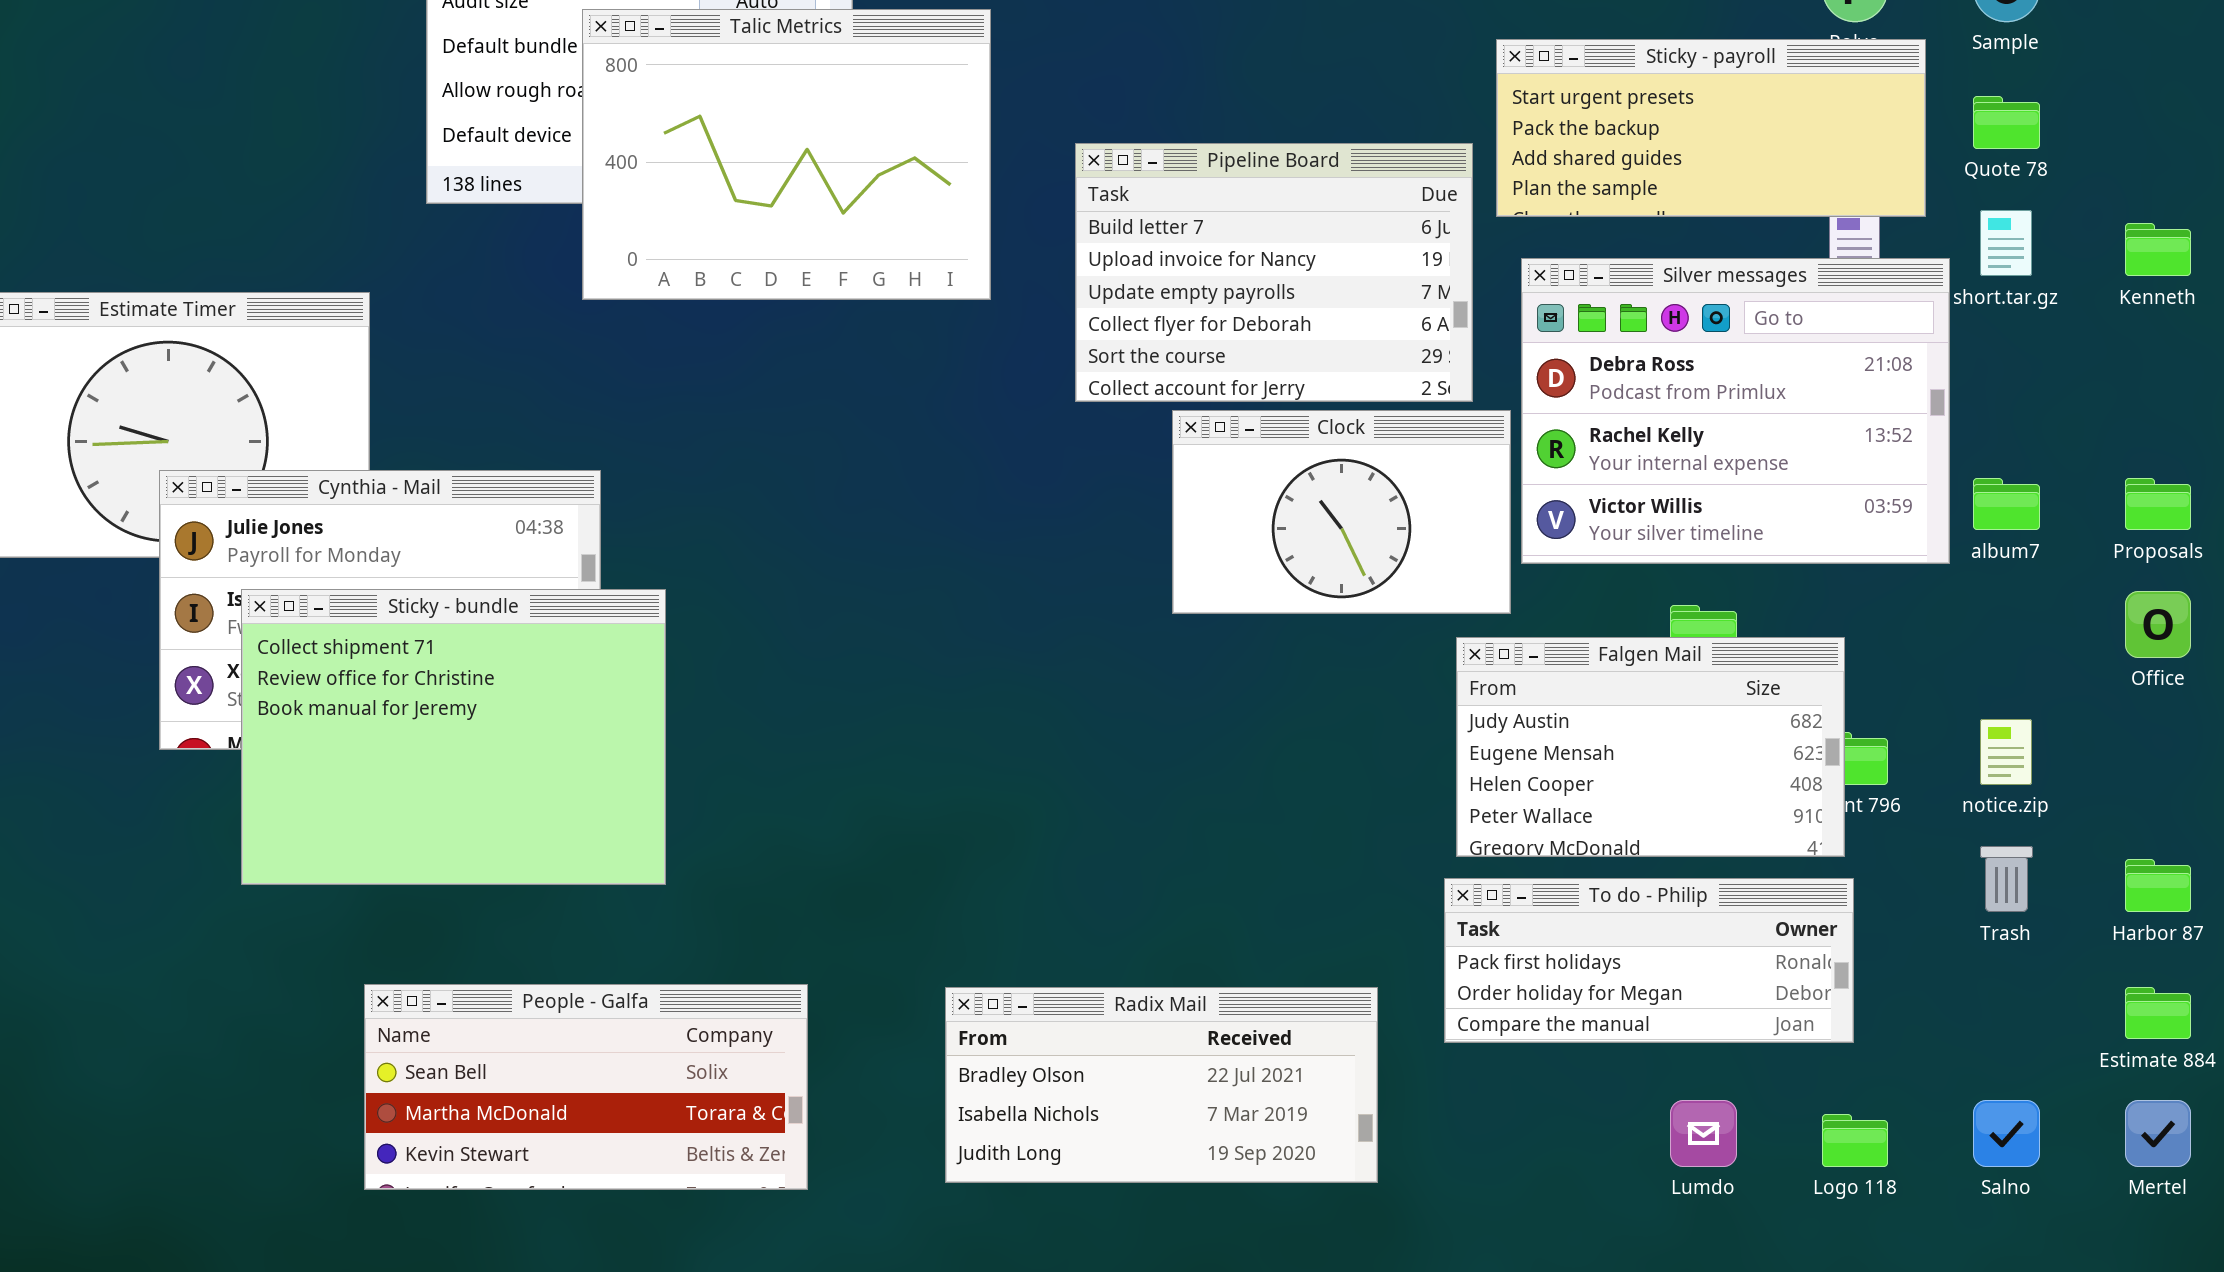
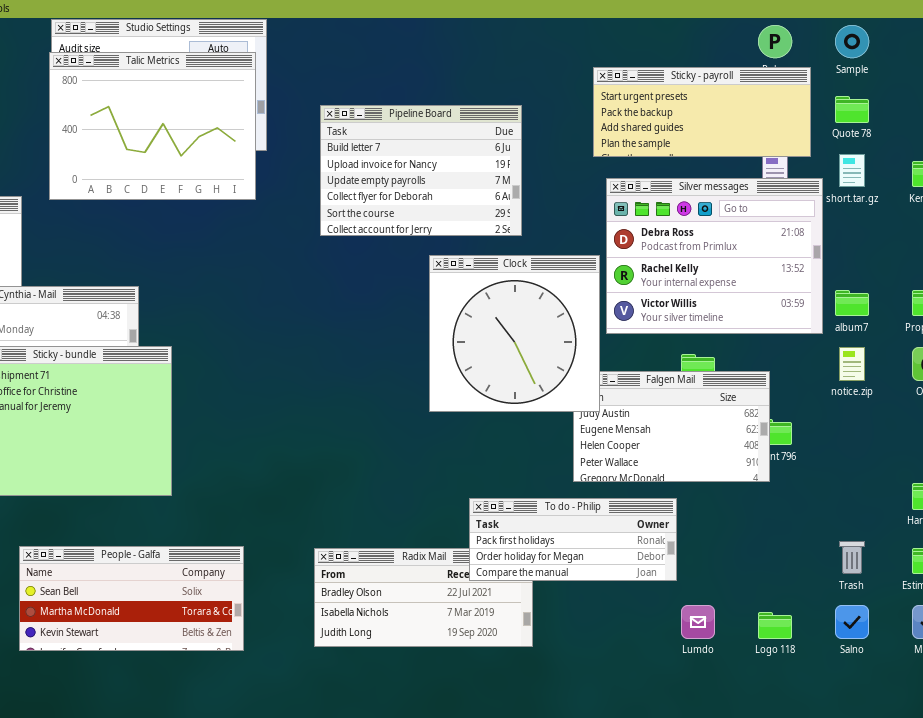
Talic Metrics: [582,9,991,300] -> [49,52,256,200], moved
Pipeline Board: [1075,143,1473,402] -> [320,105,522,236], moved
Clock: [1172,410,1511,614] -> [429,255,600,412], resized
notice.zip: [1980,719,2032,785] -> [839,347,865,381], moved
Trash: [1980,846,2033,912] -> [839,541,865,574], moved
To do - Philip: [1444,878,1854,1043] -> [469,498,677,581], moved

